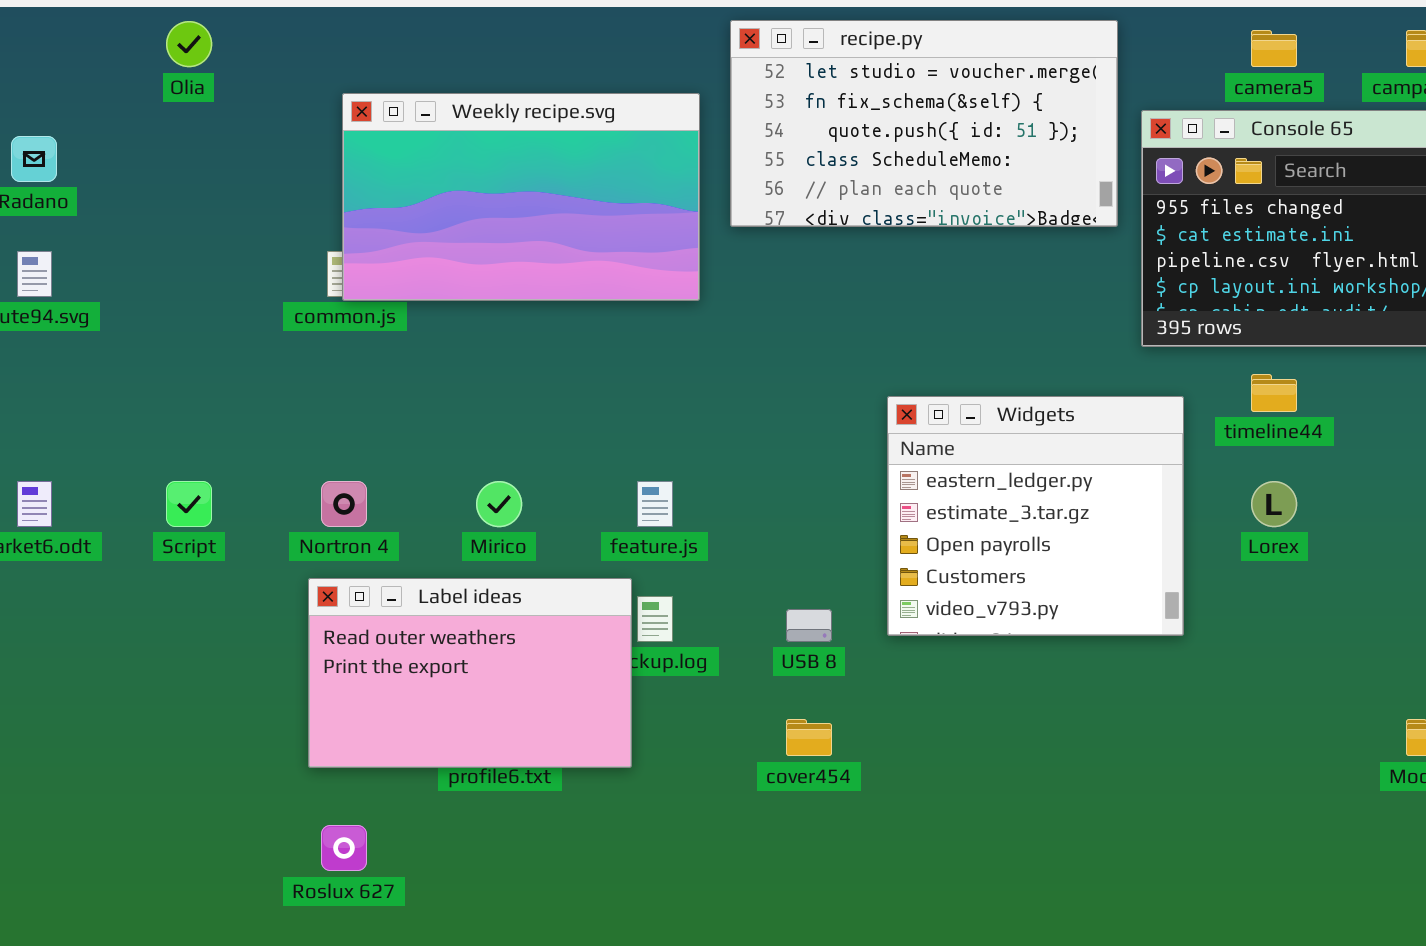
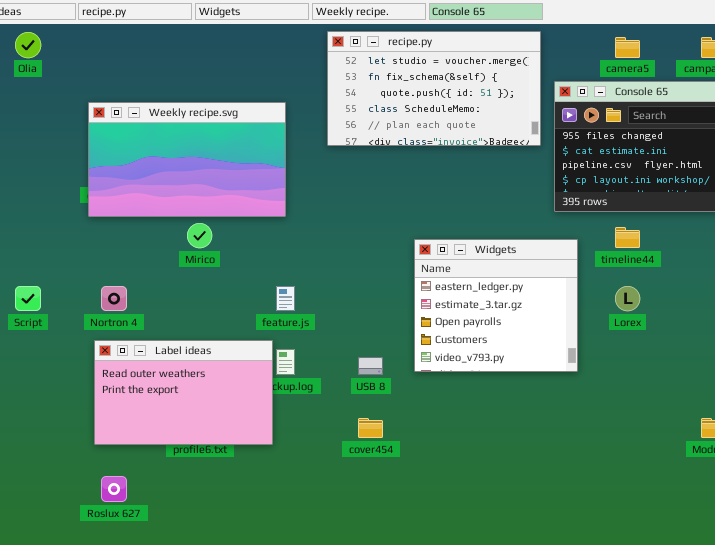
Weekly recipe.svg: [342,93,700,301] -> [88,102,286,217], moved
Mirico: [476,481,522,527] -> [187,223,212,248], moved

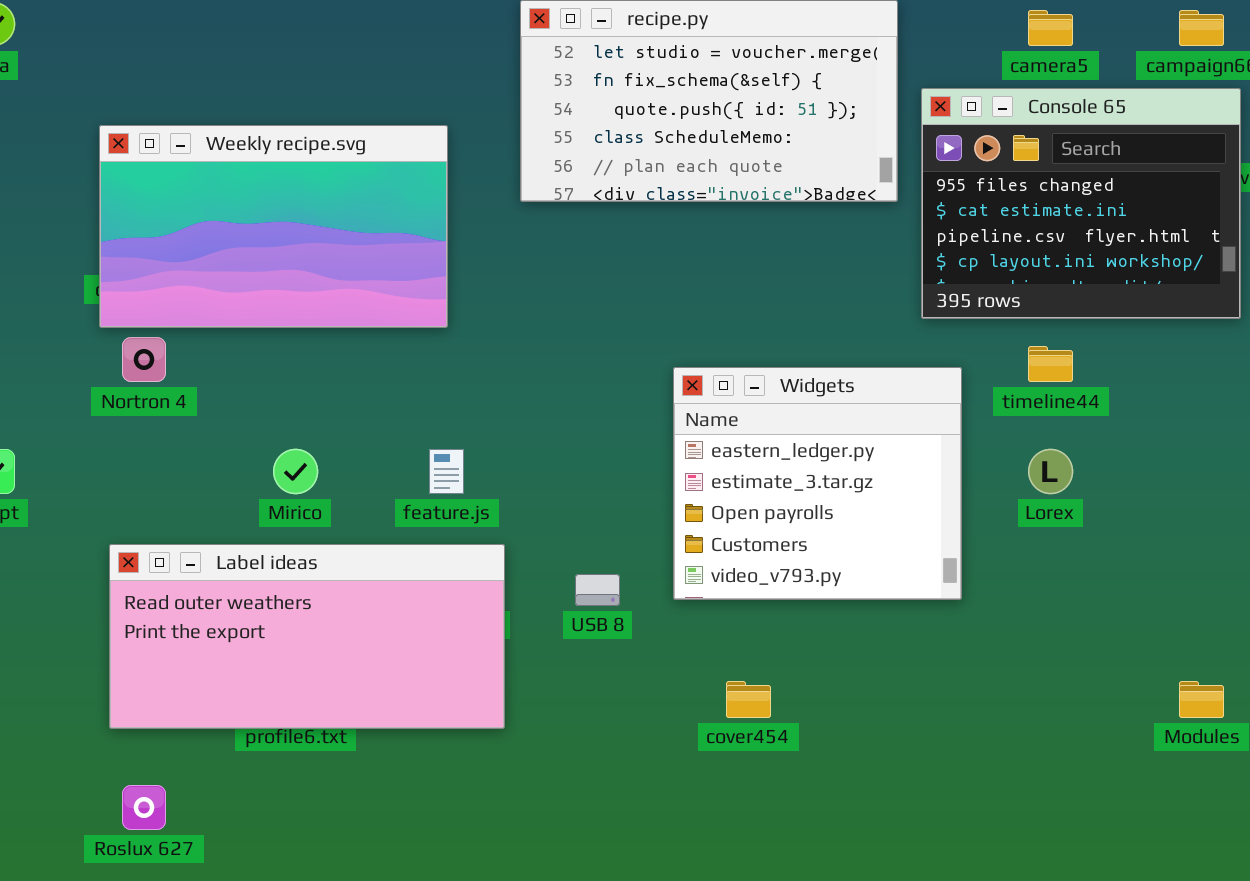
Mirico: [187,223,212,248] -> [273,449,318,494], moved
Nortron 4: [101,286,127,311] -> [122,337,166,382], moved
Label ideas: [94,340,273,445] -> [109,544,505,729], resized
cover454: [358,418,383,438] -> [726,681,771,718], moved

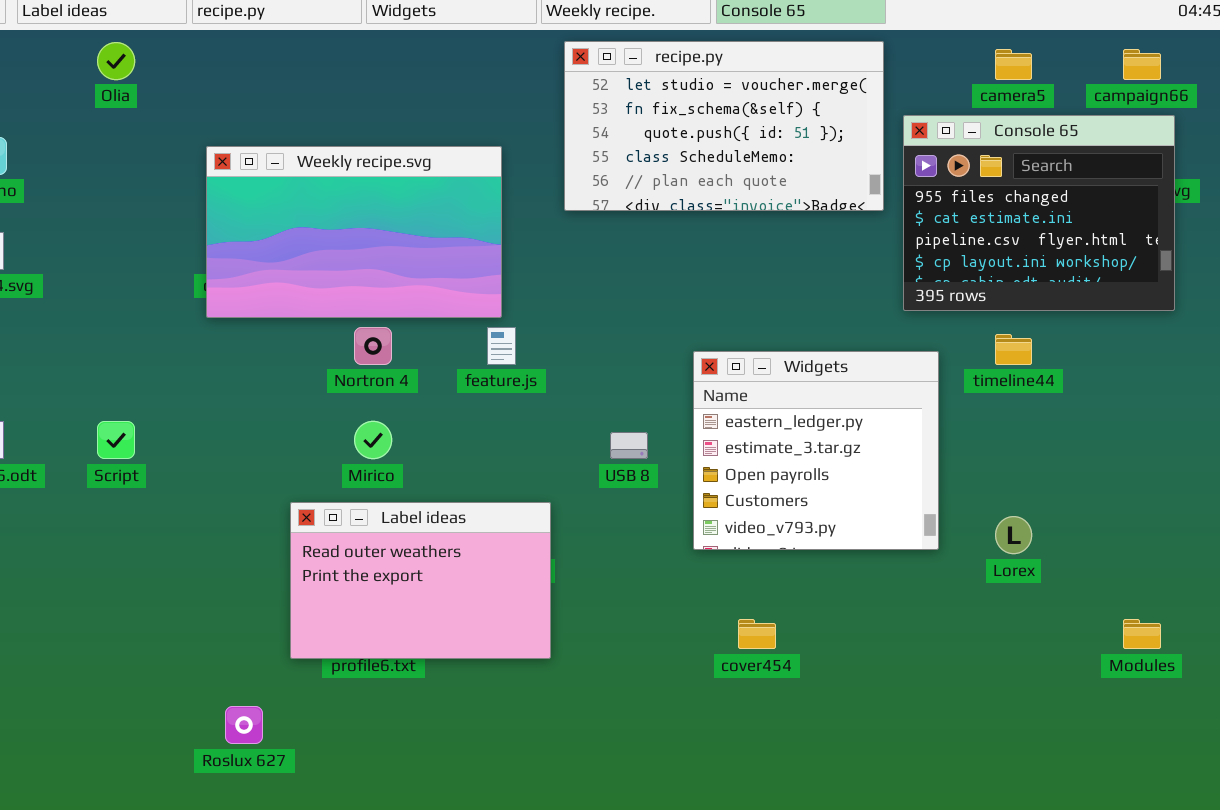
Nortron 4: [122,337,166,382] -> [354,327,392,365], moved
feature.js: [429,449,464,494] -> [487,327,516,365], moved
Lorex: [1028,449,1073,494] -> [995,516,1032,554], moved
Label ideas: [109,544,505,729] -> [290,502,551,659], resized
USB 8: [575,574,620,606] -> [610,432,648,459], moved

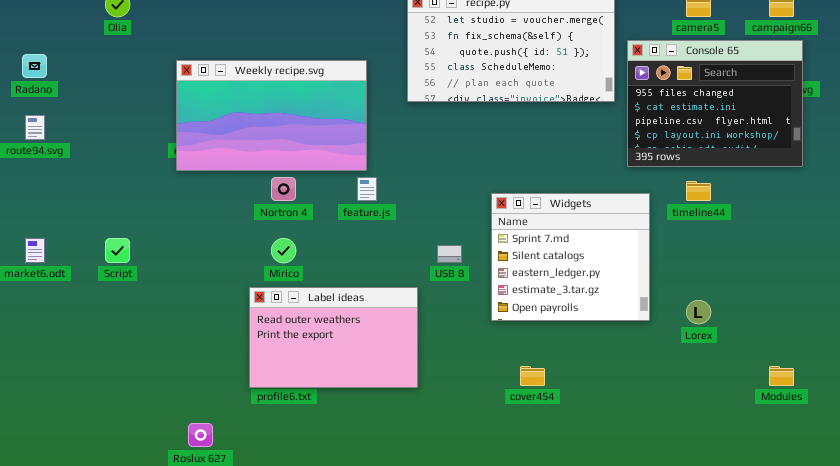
Widgets: [693,351,939,550] -> [491,193,650,321], scrolled up 2 rows
Label ideas: [290,502,551,659] -> [249,287,418,388], moved

